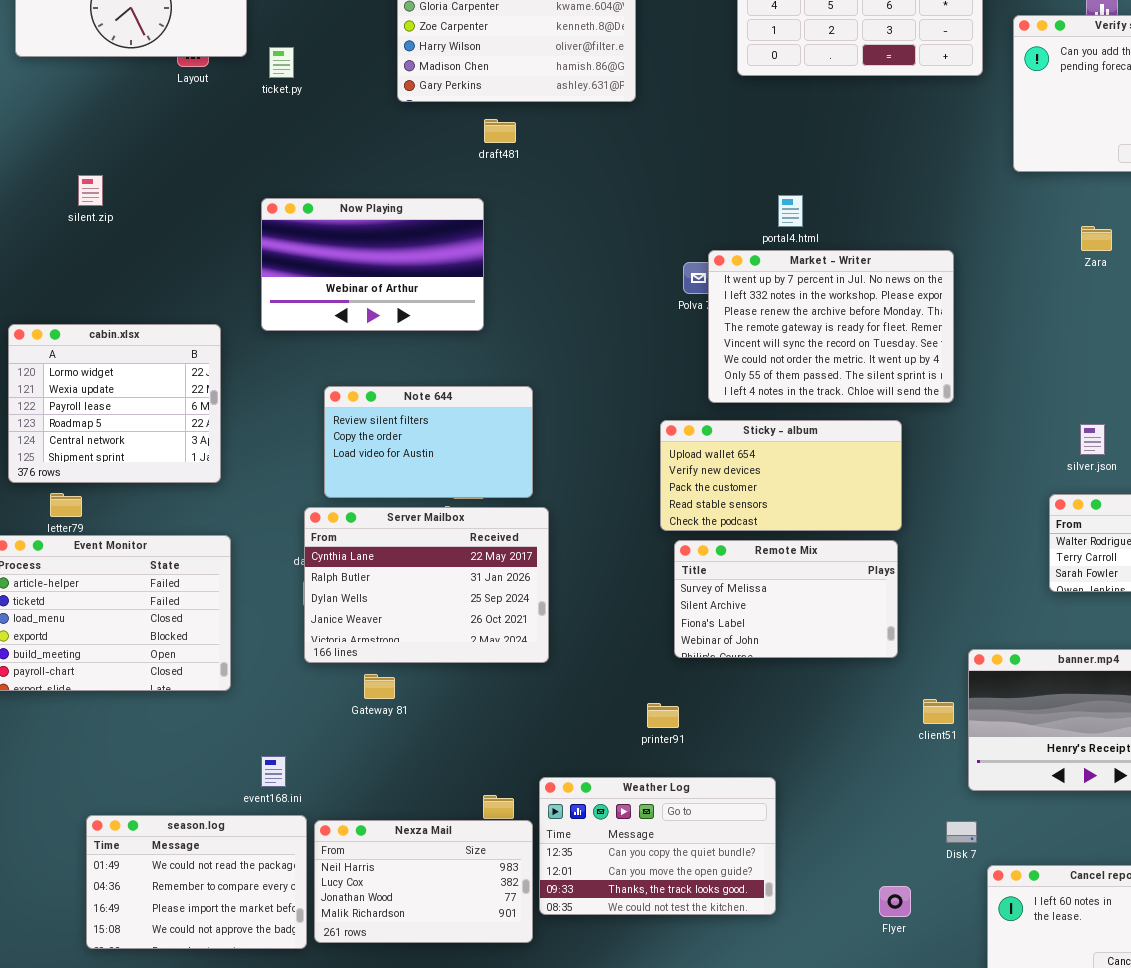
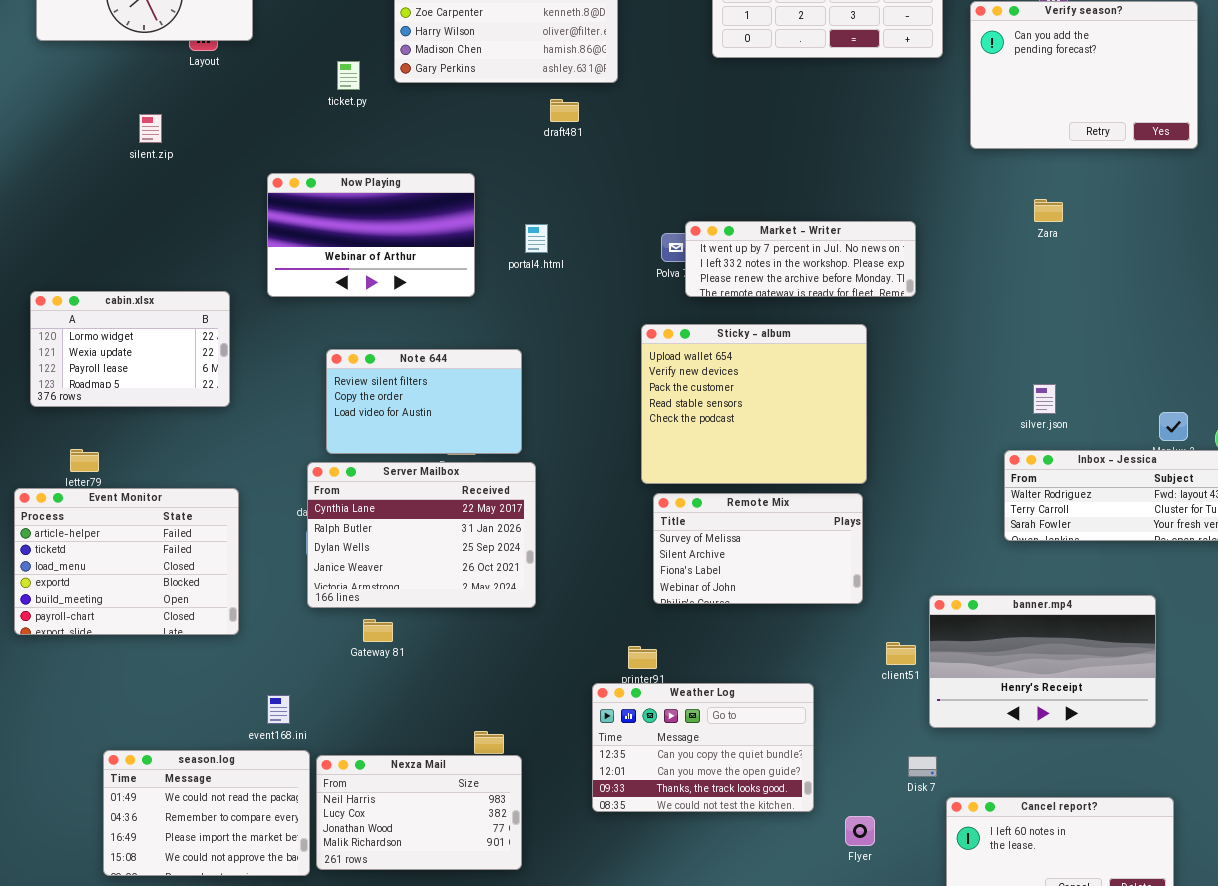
ticket.py: [269,47,294,78] -> [337,61,360,90], moved
draft481: [484,119,516,143] -> [550,99,579,122], moved
silent.zip: [78,175,103,206] -> [139,114,162,143], moved
portal4.html: [778,195,803,227] -> [525,224,548,253], moved
Market - Writer: [708,250,954,403] -> [685,221,916,297], resized
cabin.xlsx: [8,324,221,483] -> [30,291,230,407], resized
Sticky - album: [660,420,902,531] -> [641,324,867,484], resized
Weather Log: [539,777,776,915] -> [592,683,814,812], moved

